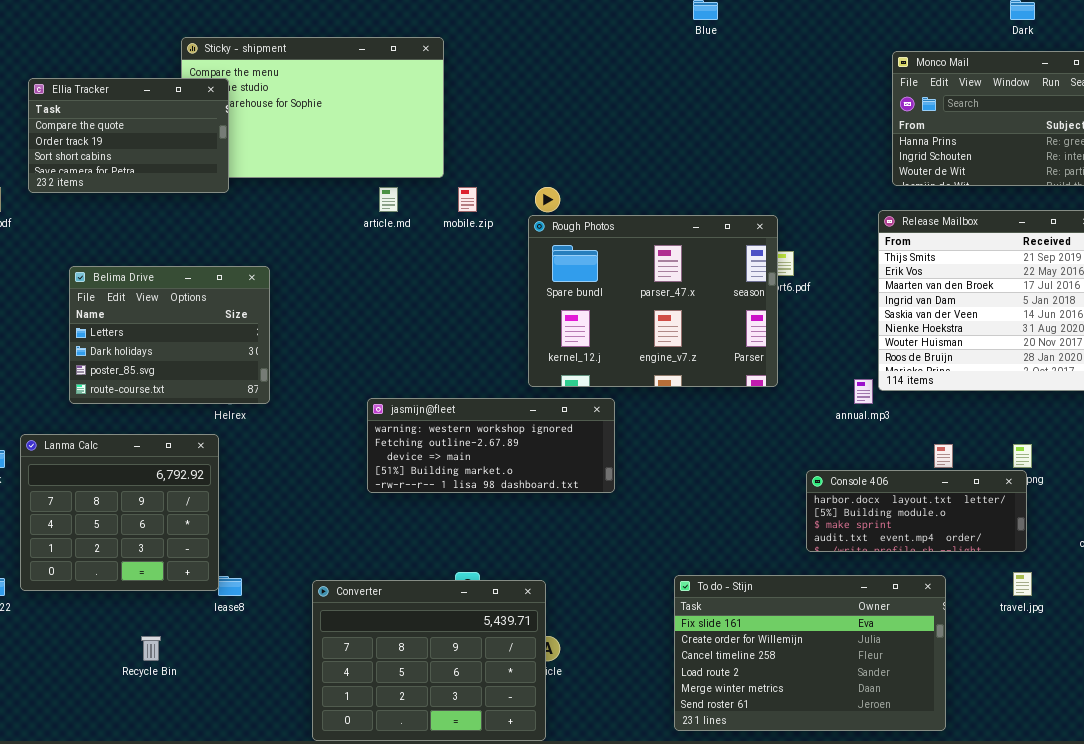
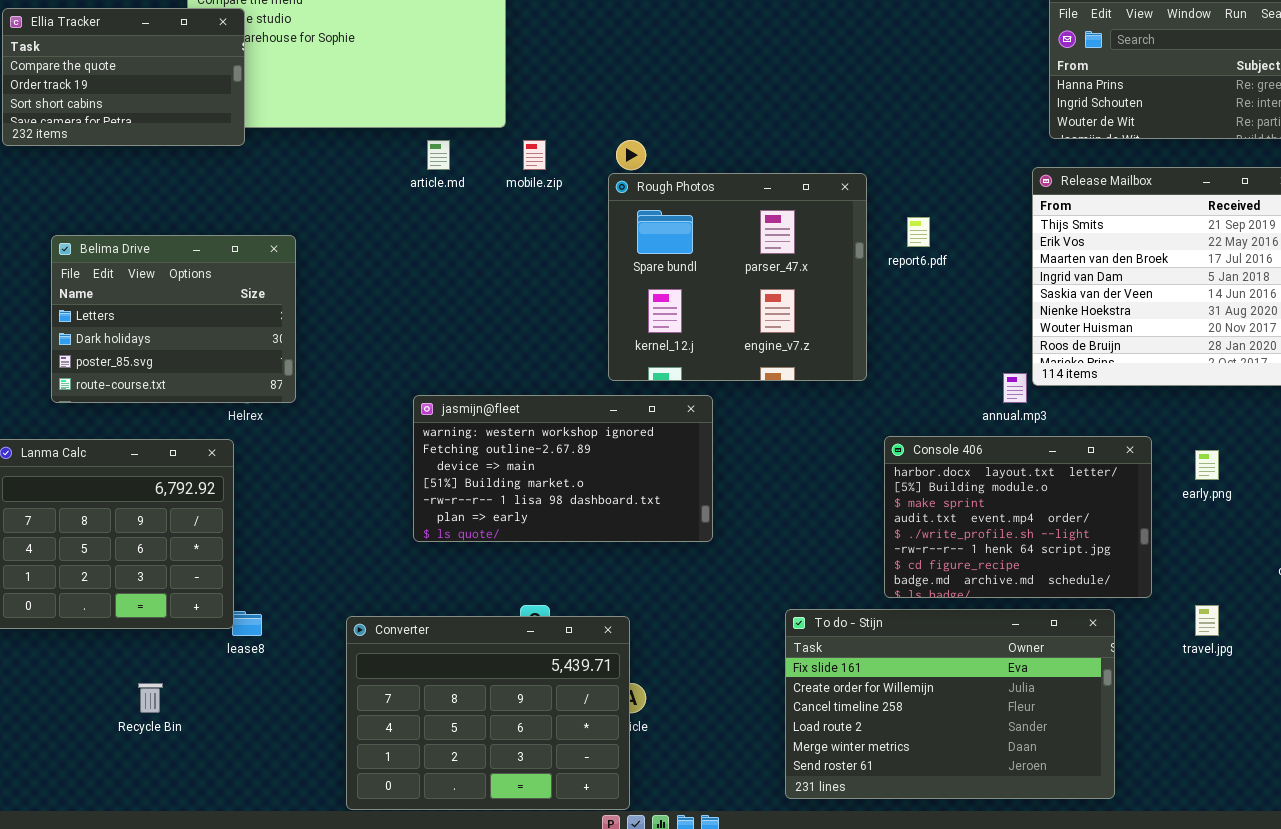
Rough Photos: [528,215,778,387] -> [608,173,867,381], resized
jasmijn@fleet: [367,398,615,493] -> [413,395,713,542], resized
Console 406: [806,470,1027,552] -> [884,436,1152,598], moved, resized

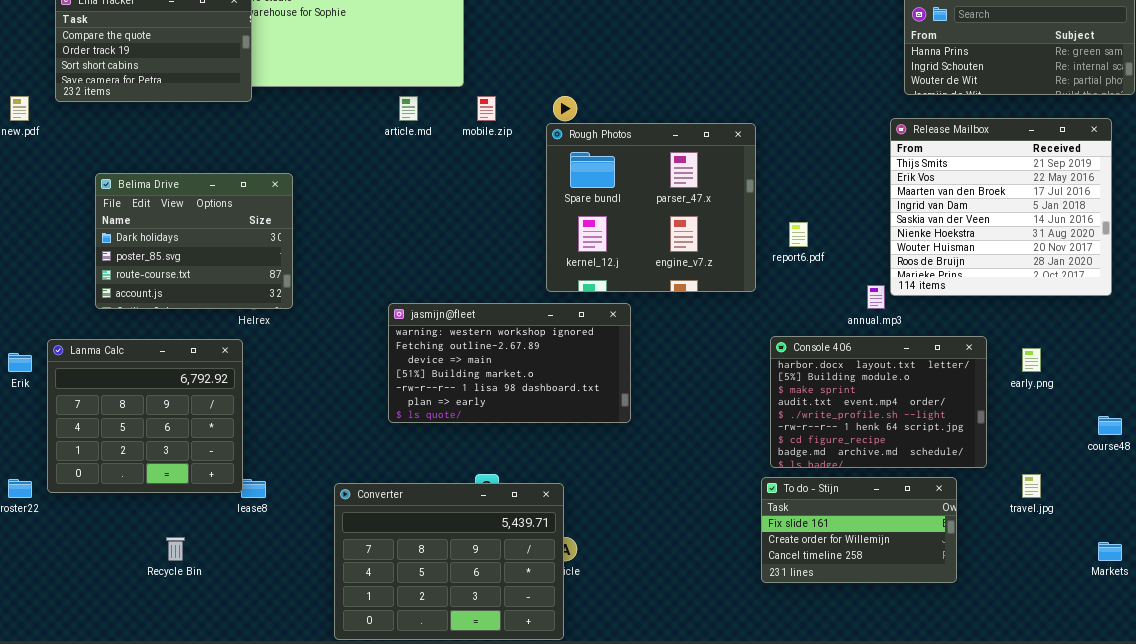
report6.pdf: [907,217,930,247] -> [789,222,808,247], moved
Belima Drive: [51,235,296,403] -> [95,173,293,309], scrolled down 1 row
To do - Stijn: [785,609,1115,799] -> [761,477,957,583], resized

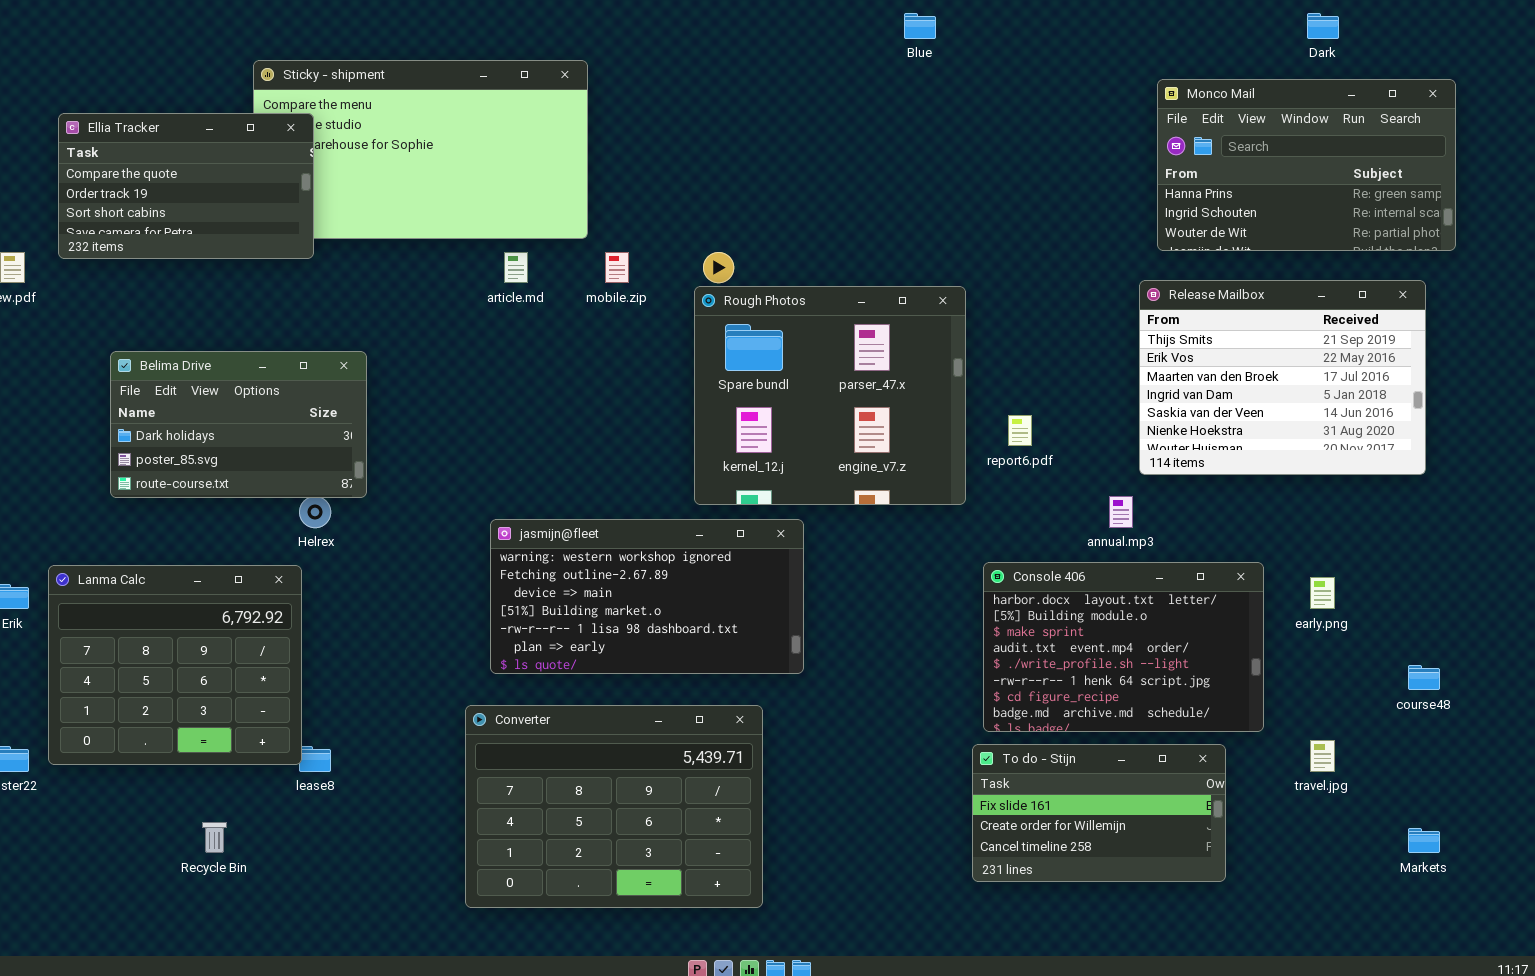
Release Mailbox: [890,118,1112,296] -> [1139,280,1426,475], resized
Belima Drive: [95,173,293,309] -> [110,351,367,498], resized
Converter: [334,483,564,640] -> [465,705,763,908], moved

